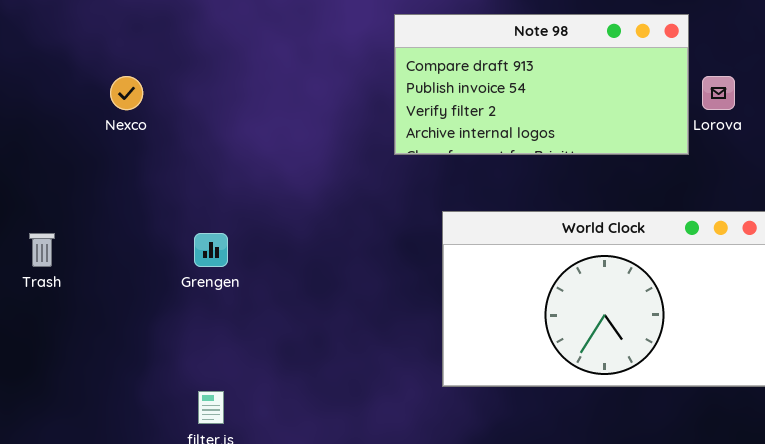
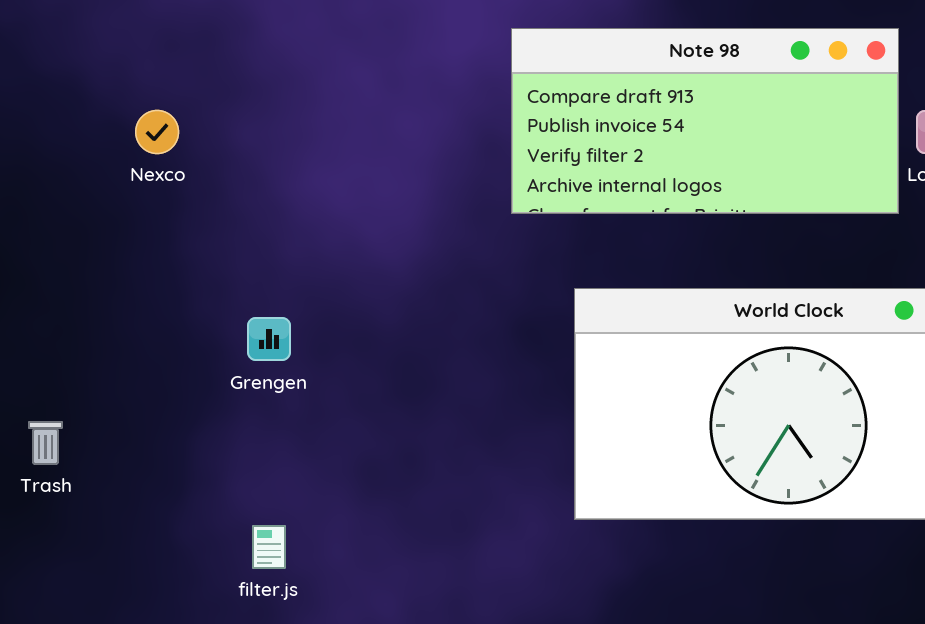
Trash: [29,233,55,267] -> [28,421,63,465], moved

